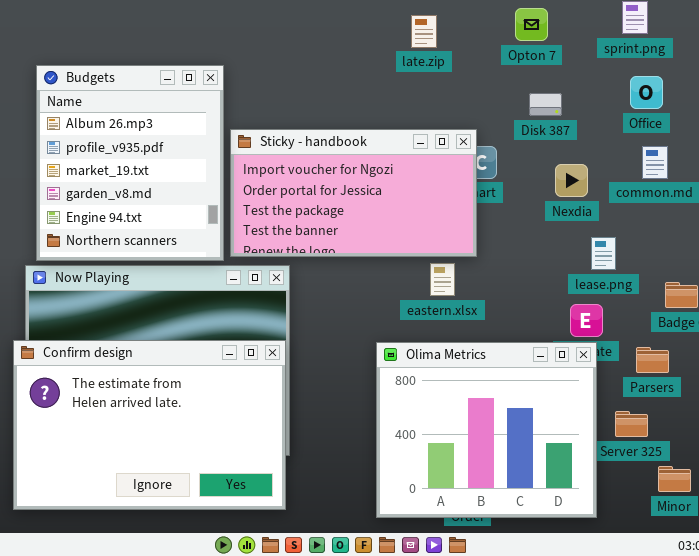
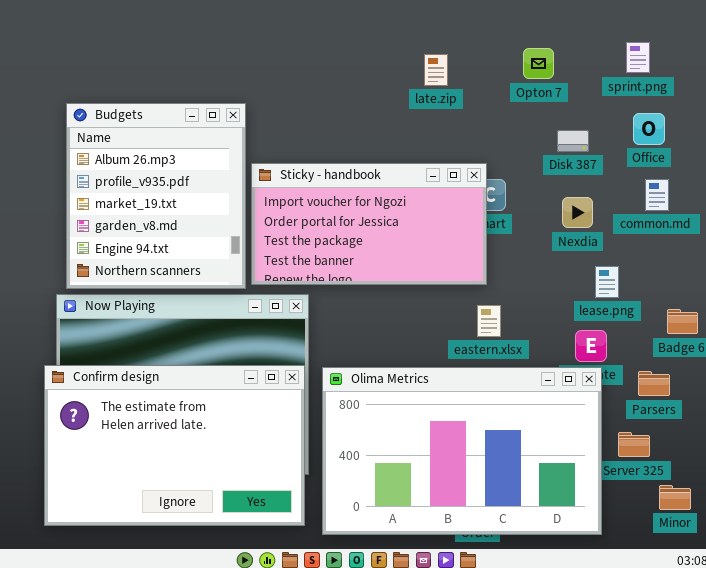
Disk 387: [529,93,562,116] -> [557,130,589,152], moved
eastern.xlsx: [430,263,455,296] -> [477,305,501,337], moved
Olima Metrics: [376,342,597,518] -> [322,367,602,535], resized

